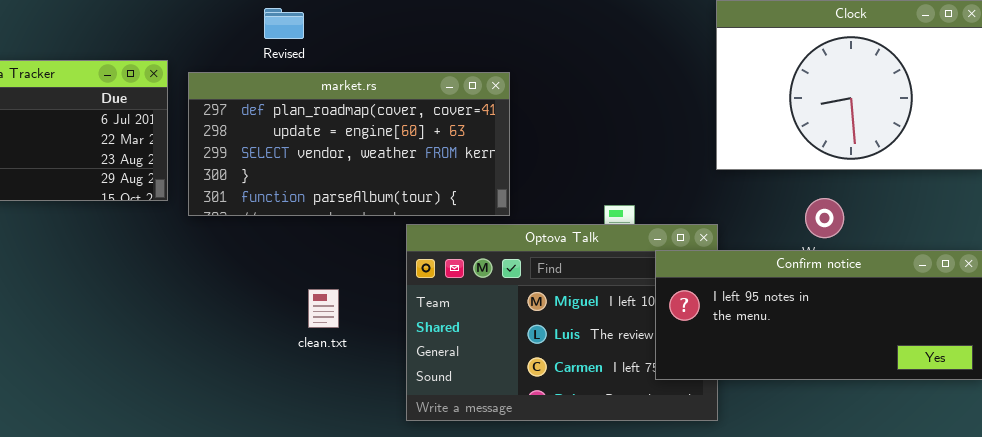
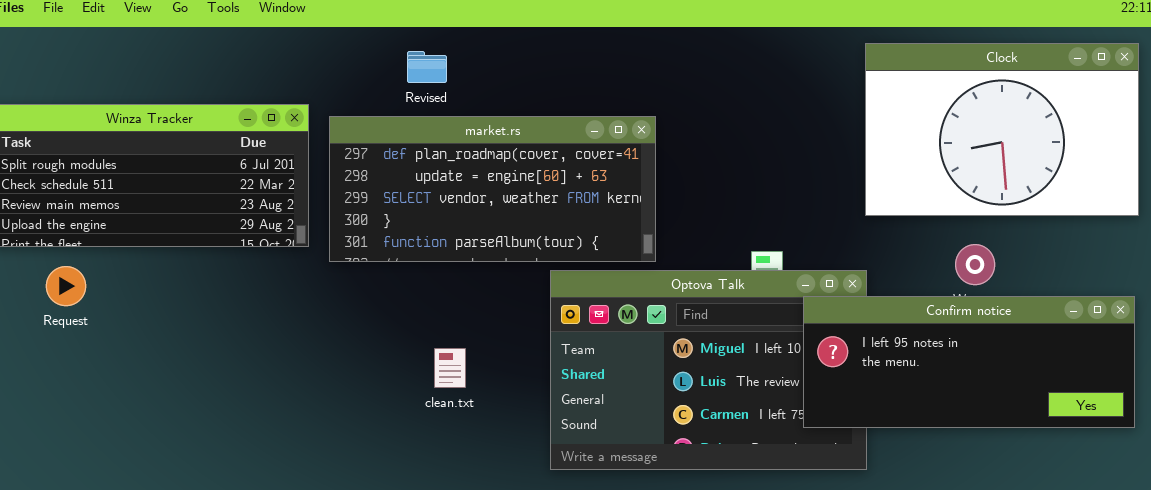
clean.txt: [308,289,339,328] -> [434,348,466,388], moved

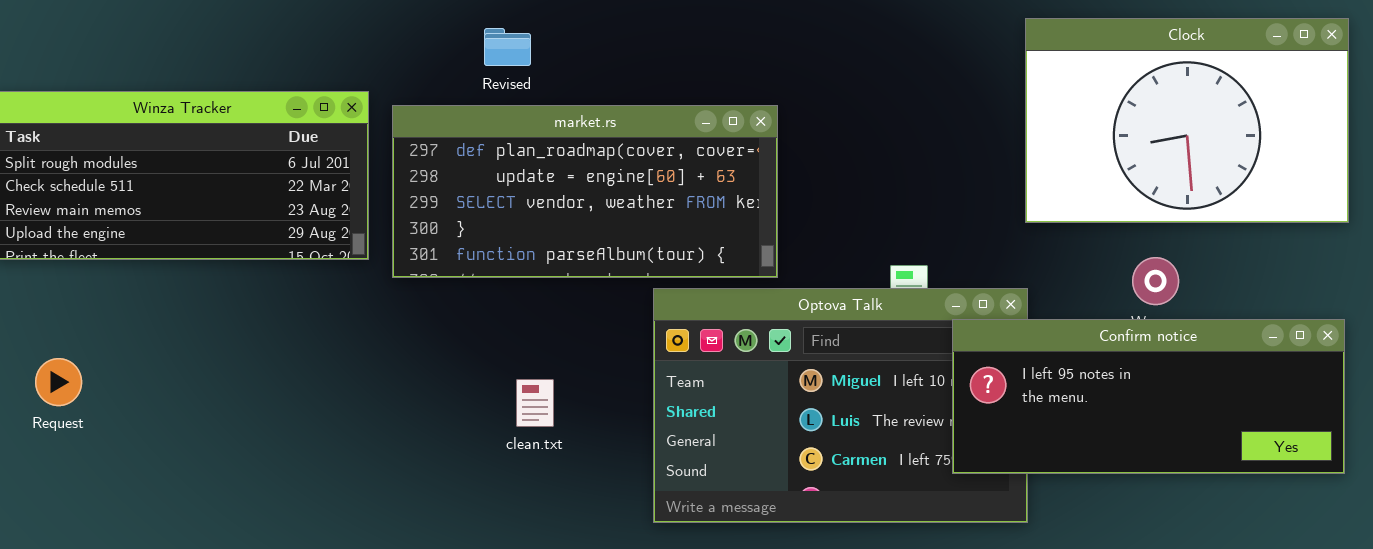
Request: [46,266,86,306] -> [35,358,82,406], moved

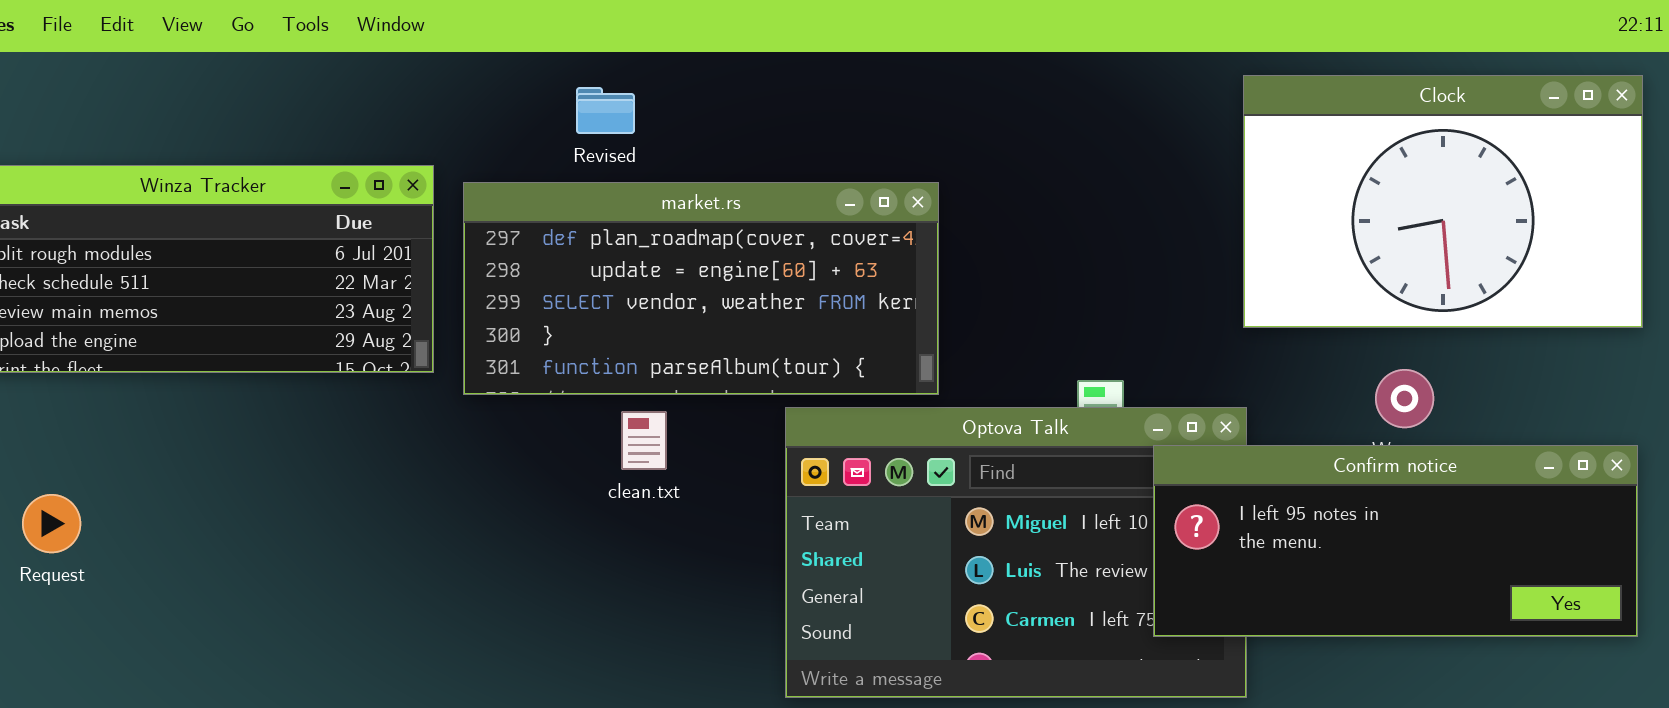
clean.txt: [516,379,554,427] -> [621,411,667,470], moved

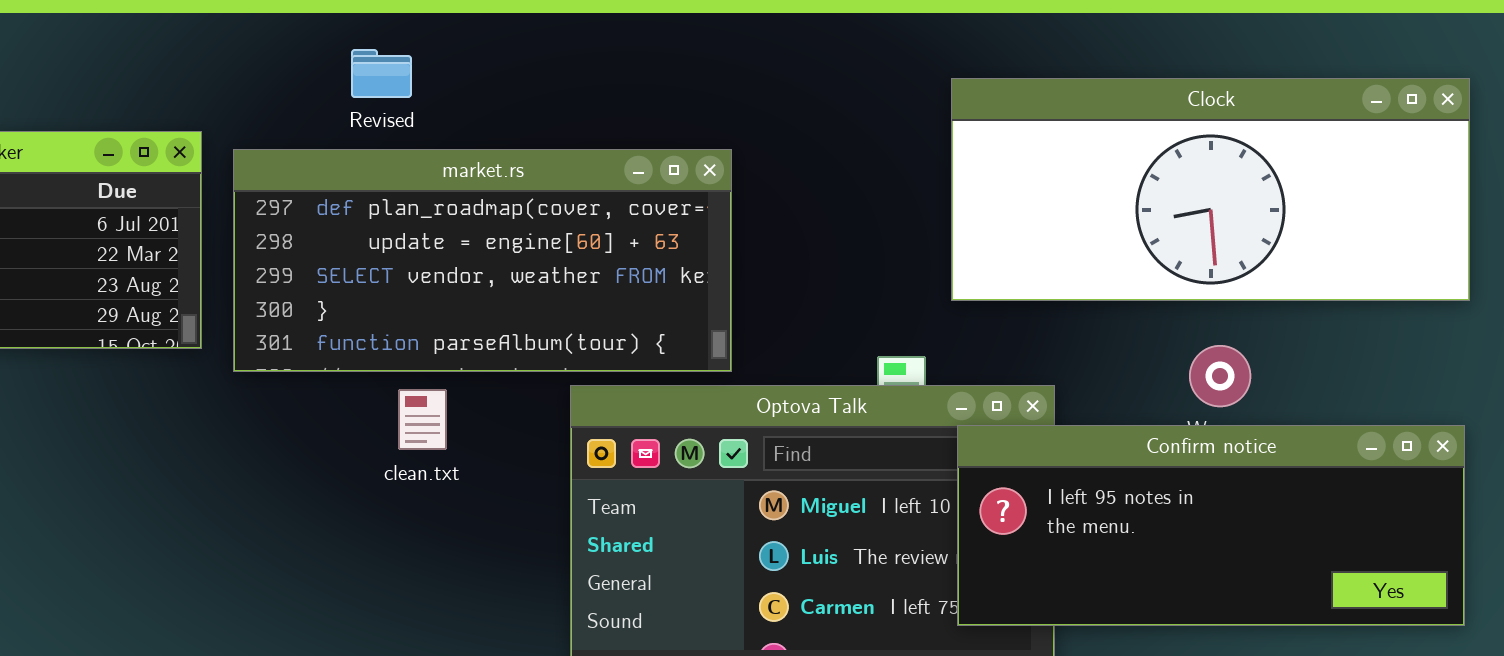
Clock: [1243,75,1643,328] -> [951,78,1470,301], resized

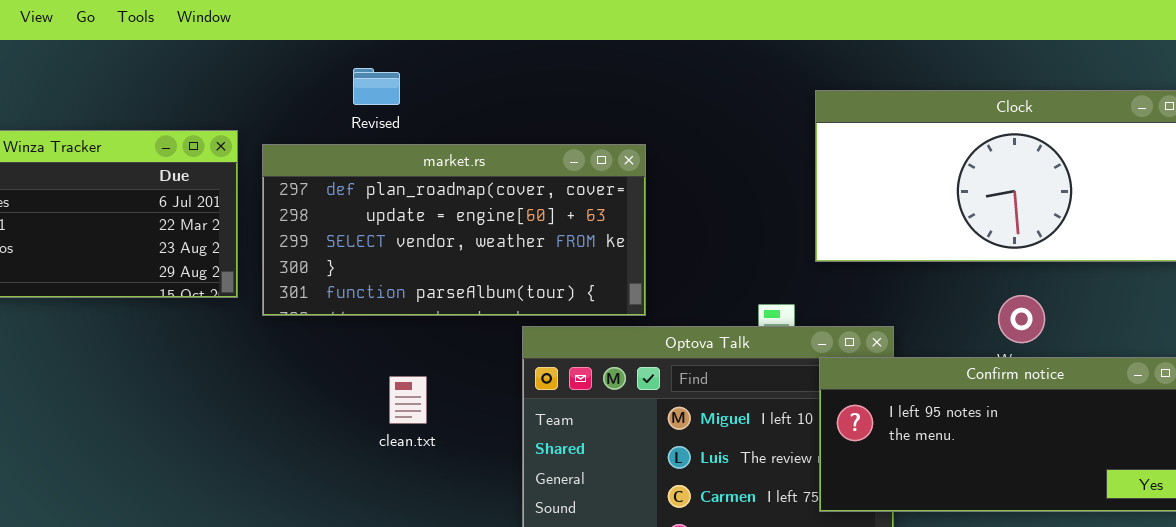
clean.txt: [398,389,447,450] -> [389,376,427,424], moved

